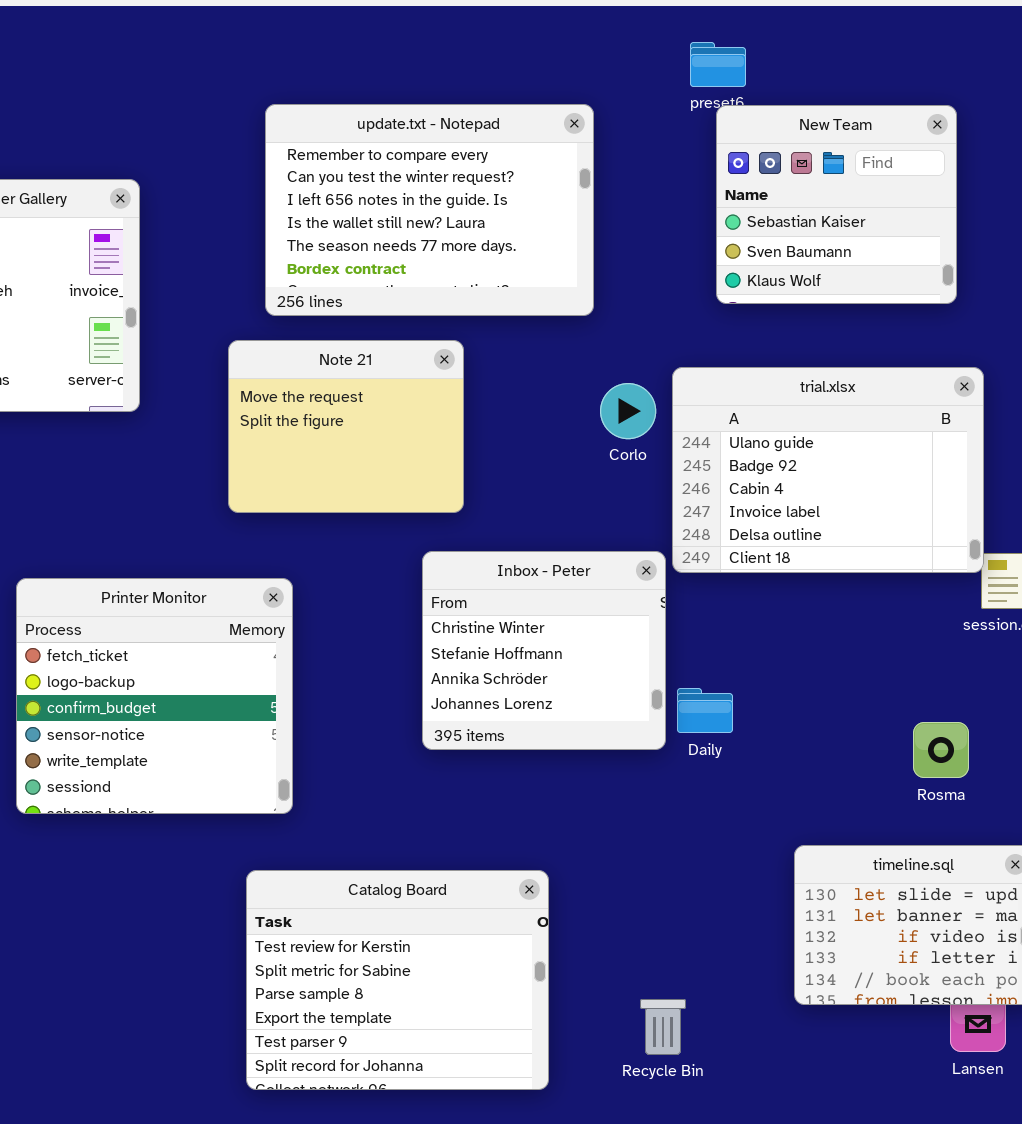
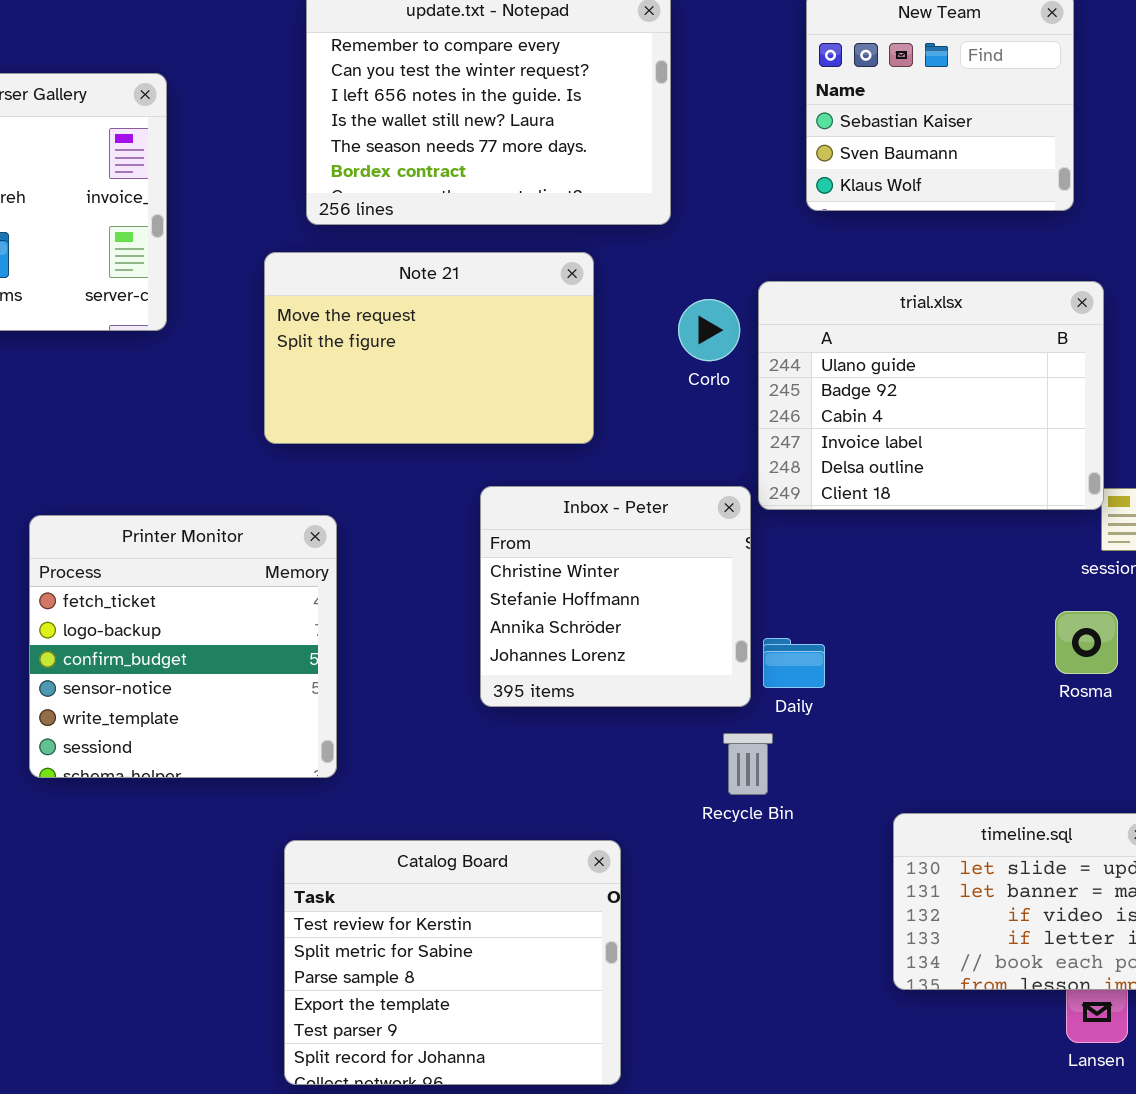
Note 21: [228,340,464,513] -> [264,252,594,444], resized
Rosma: [913,722,969,778] -> [1055,611,1118,674], moved
Recycle Bin: [640,999,686,1055] -> [723,733,773,795], moved

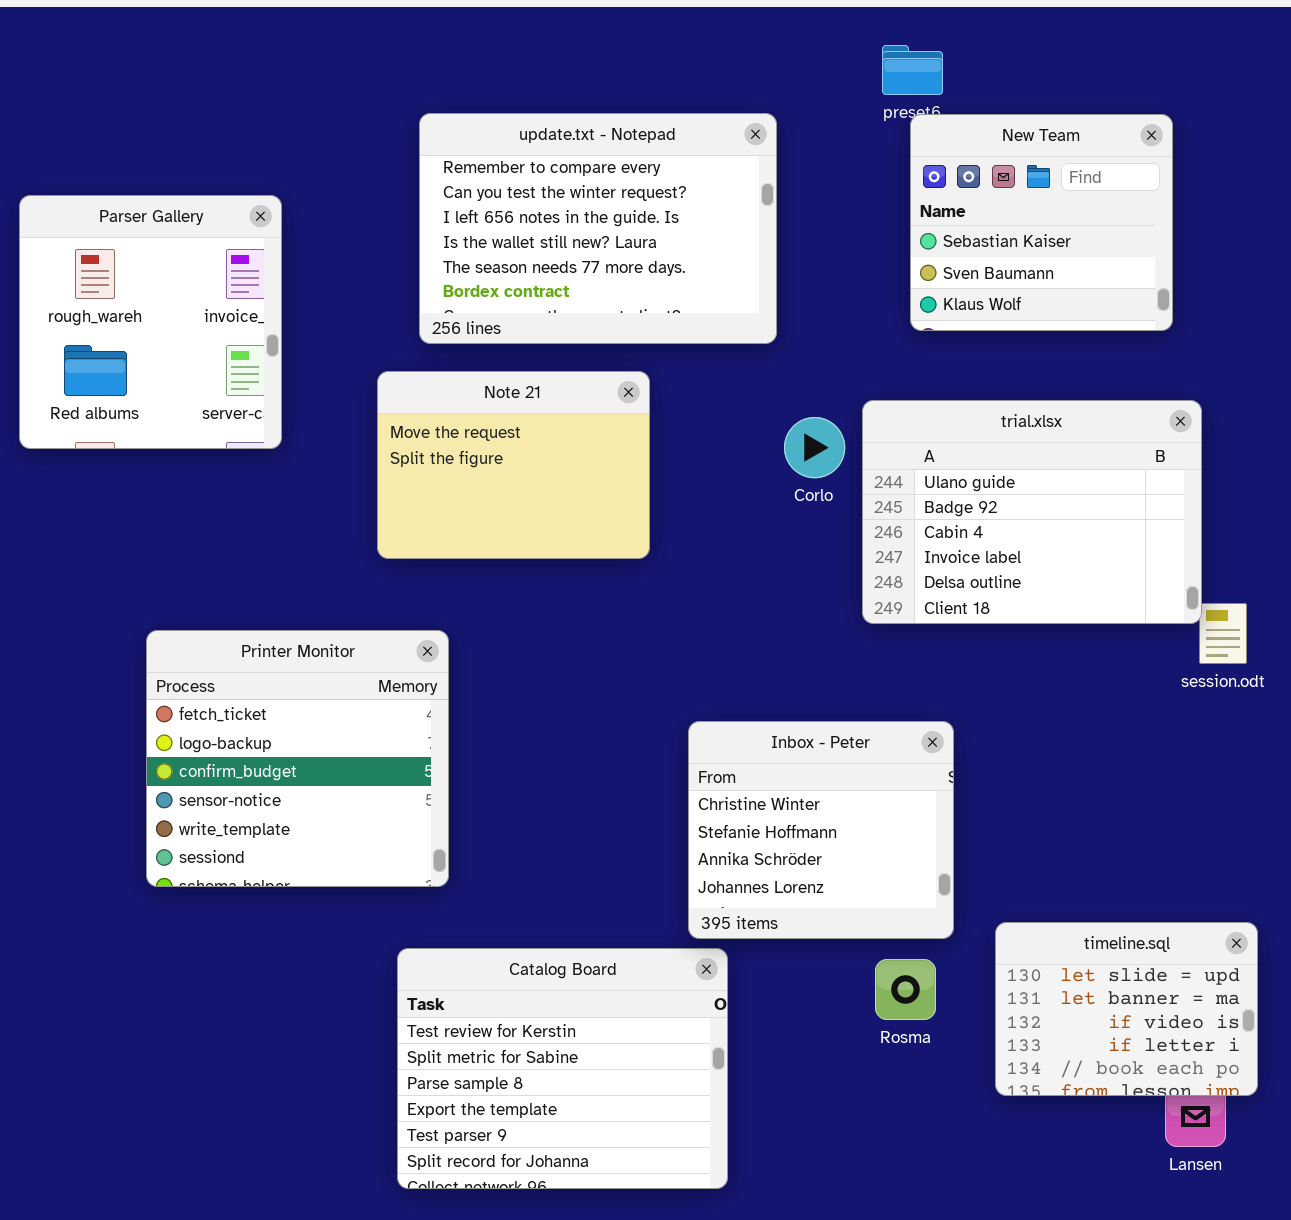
Note 21: [264,252,594,444] -> [377,371,650,559], resized
Inbox - Peter: [480,486,751,707] -> [688,721,954,939], moved
Rosma: [1055,611,1118,674] -> [875,959,936,1020], moved

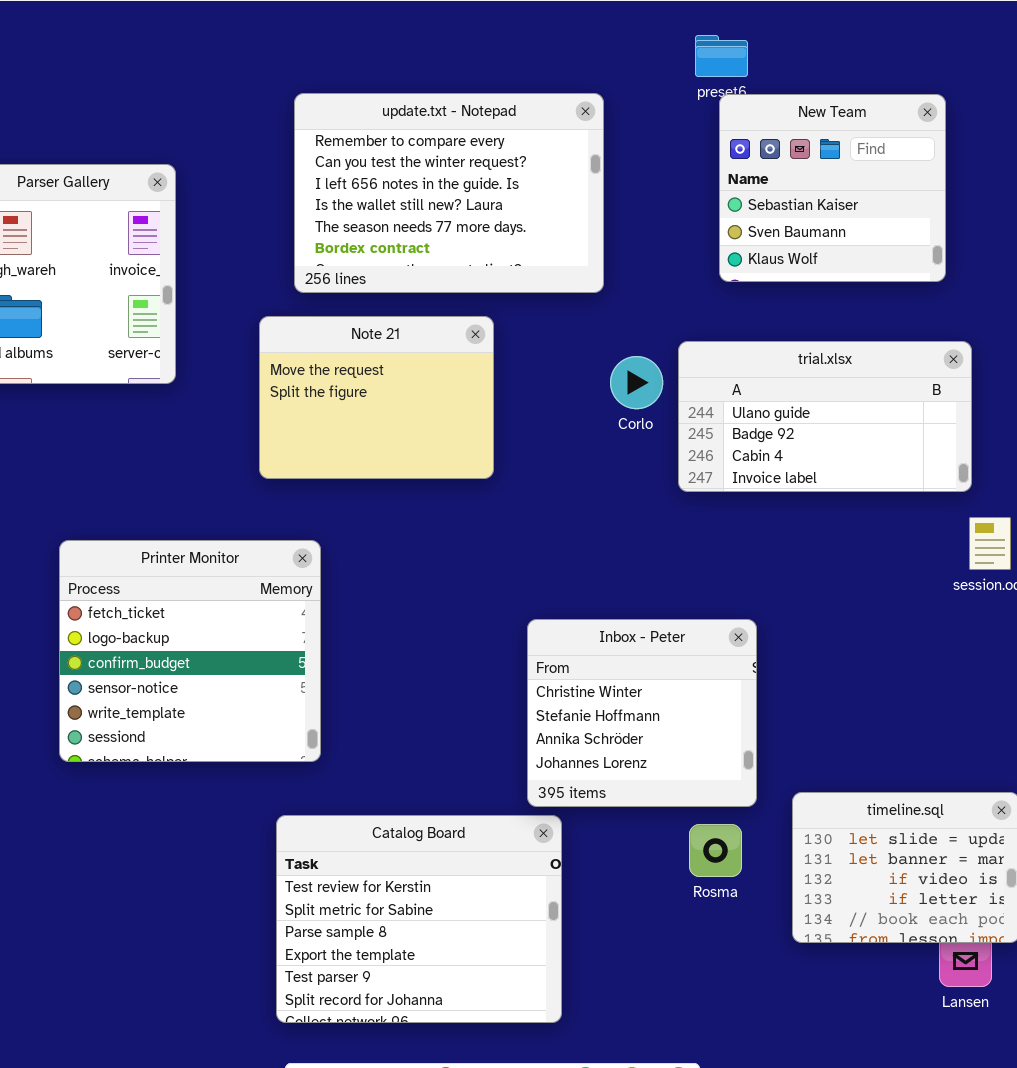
trial.xlsx: [862,400,1202,624] -> [678,341,972,492], resized

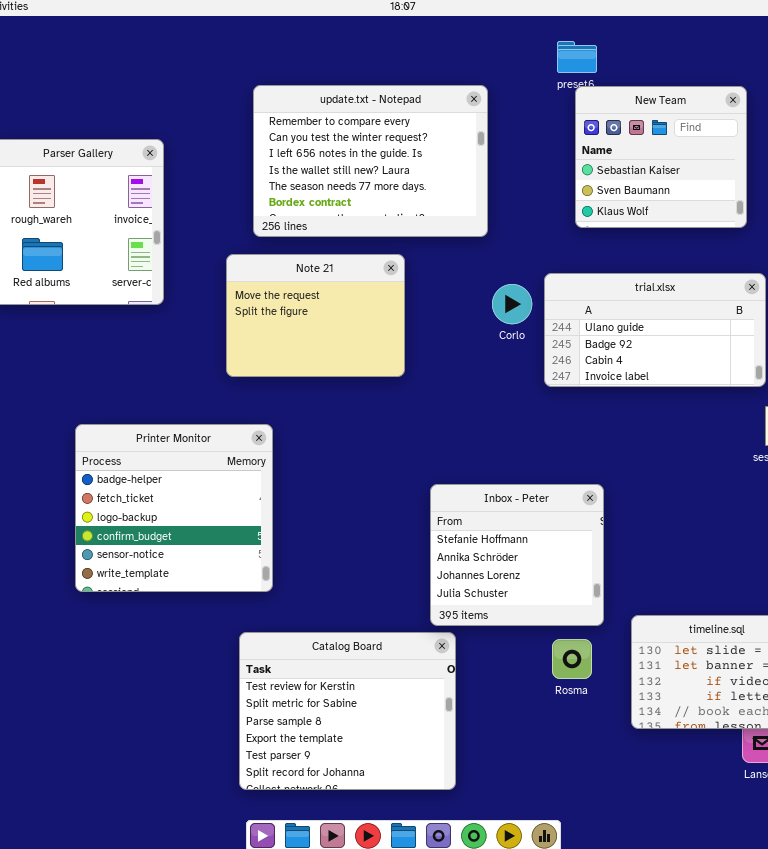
Printer Monitor: [59,540,321,762] -> [75,424,273,592], scrolled up 1 row
Inbox - Peter: [527,619,757,807] -> [430,484,604,626], scrolled down 1 row

